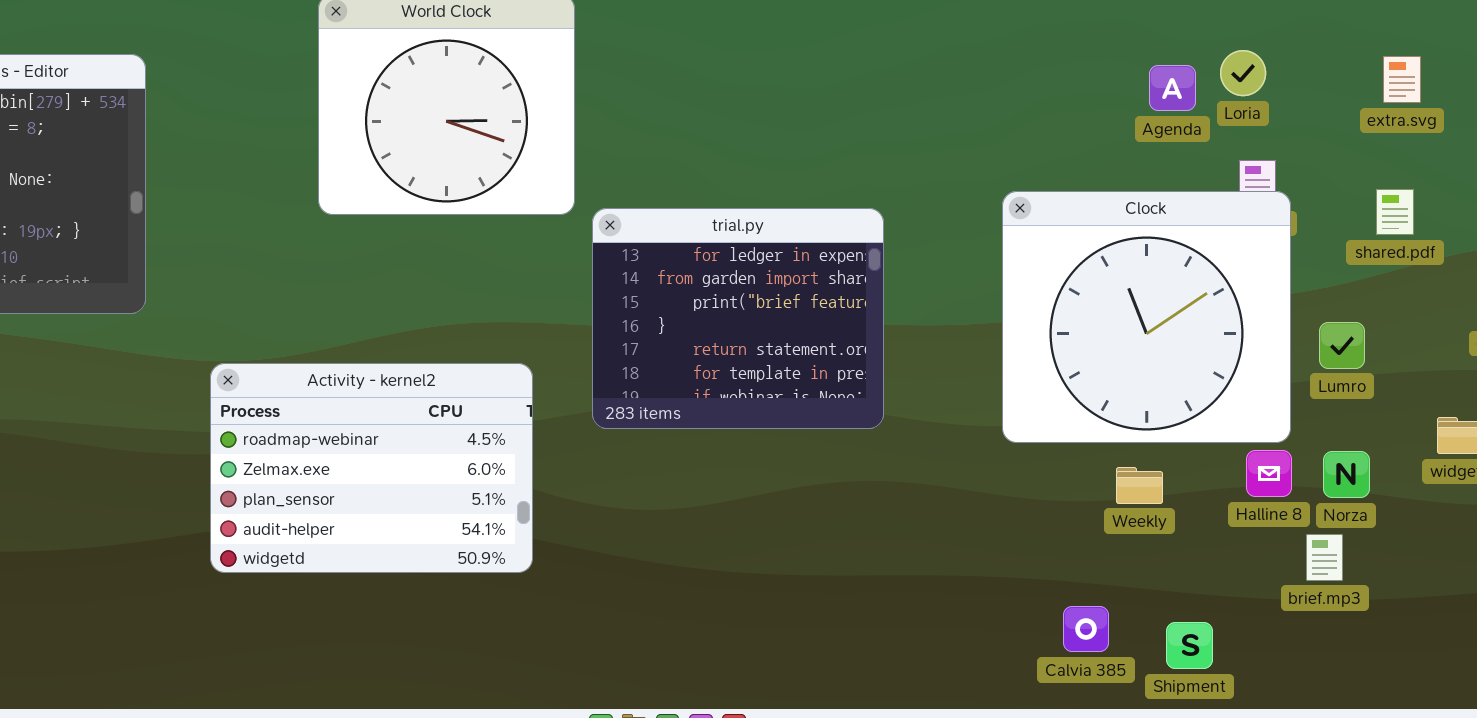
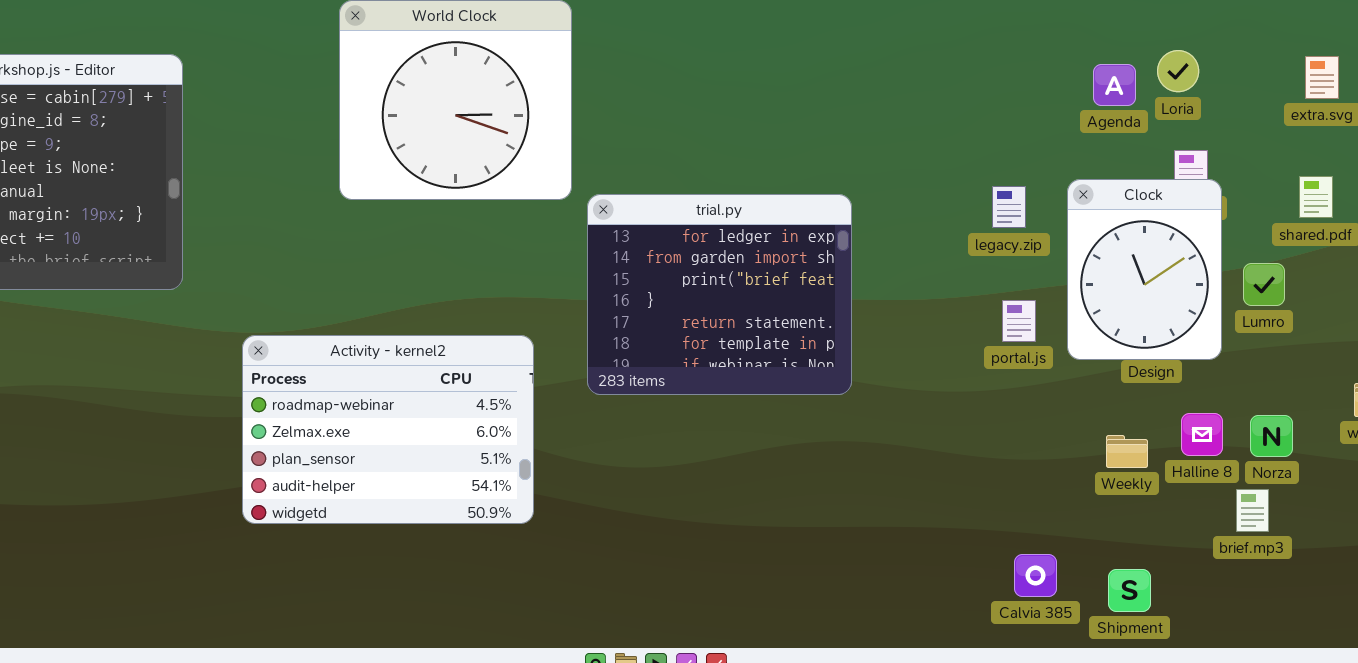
Clock: [1002,191,1291,443] -> [1067,179,1222,360], resized
Lumro: [1319,322,1365,369] -> [1243,263,1285,306], moved
Weekly: [1116,467,1163,504] -> [1106,435,1148,468], moved

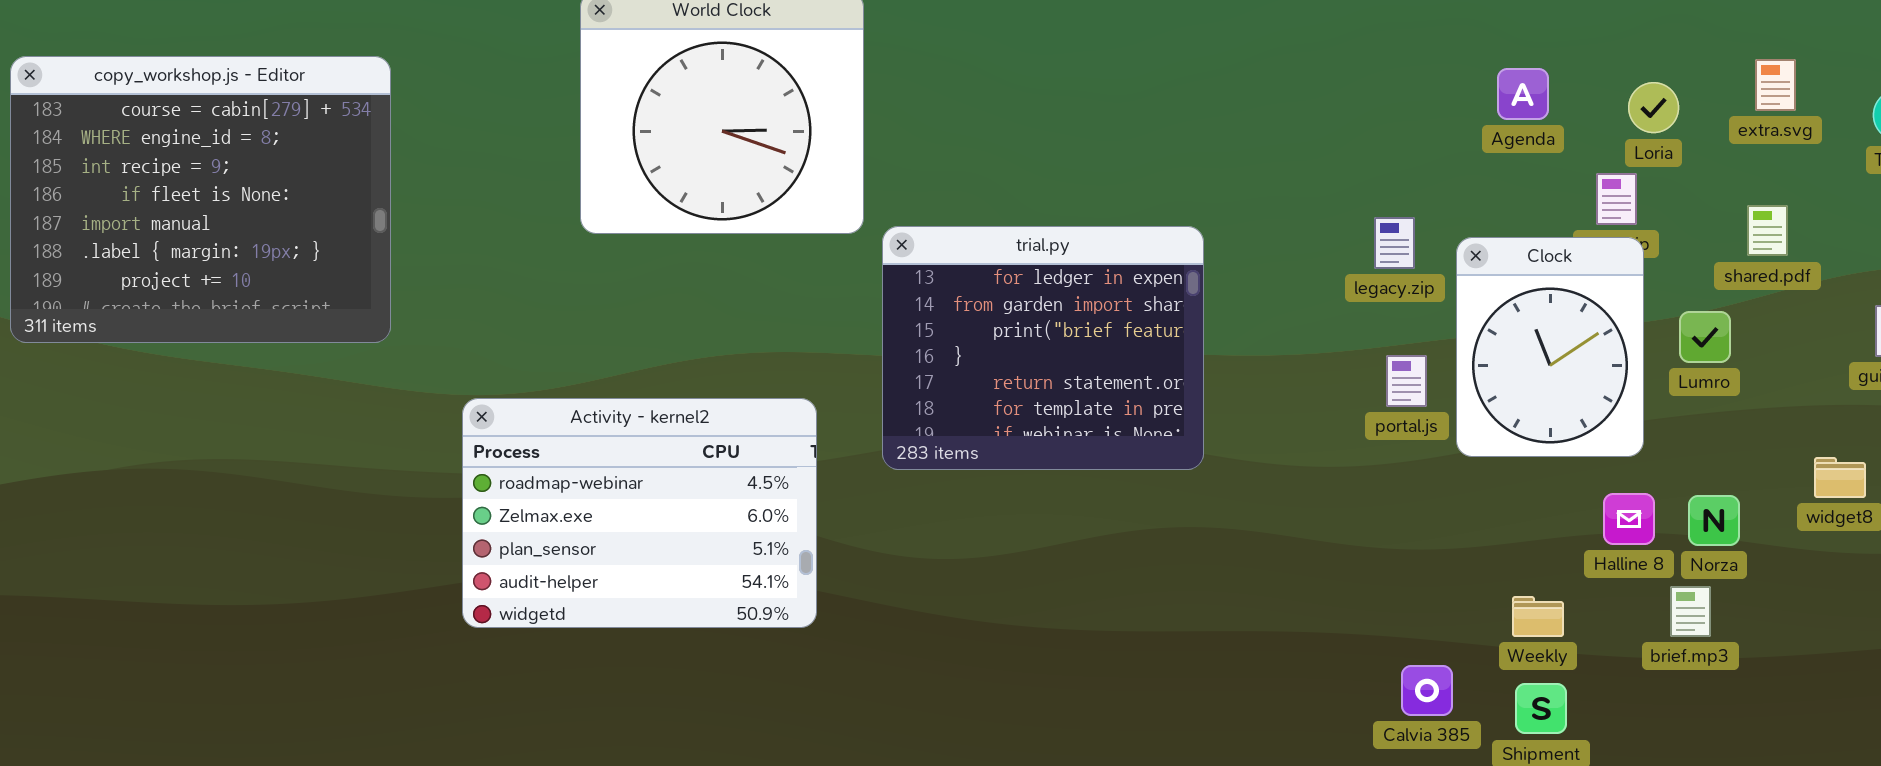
Loria: [1157,50,1199,92] -> [1628,82,1679,133], moved
Clock: [1067,179,1222,360] -> [1456,237,1644,457], moved
Weekly: [1106,435,1148,468] -> [1512,596,1564,637], moved

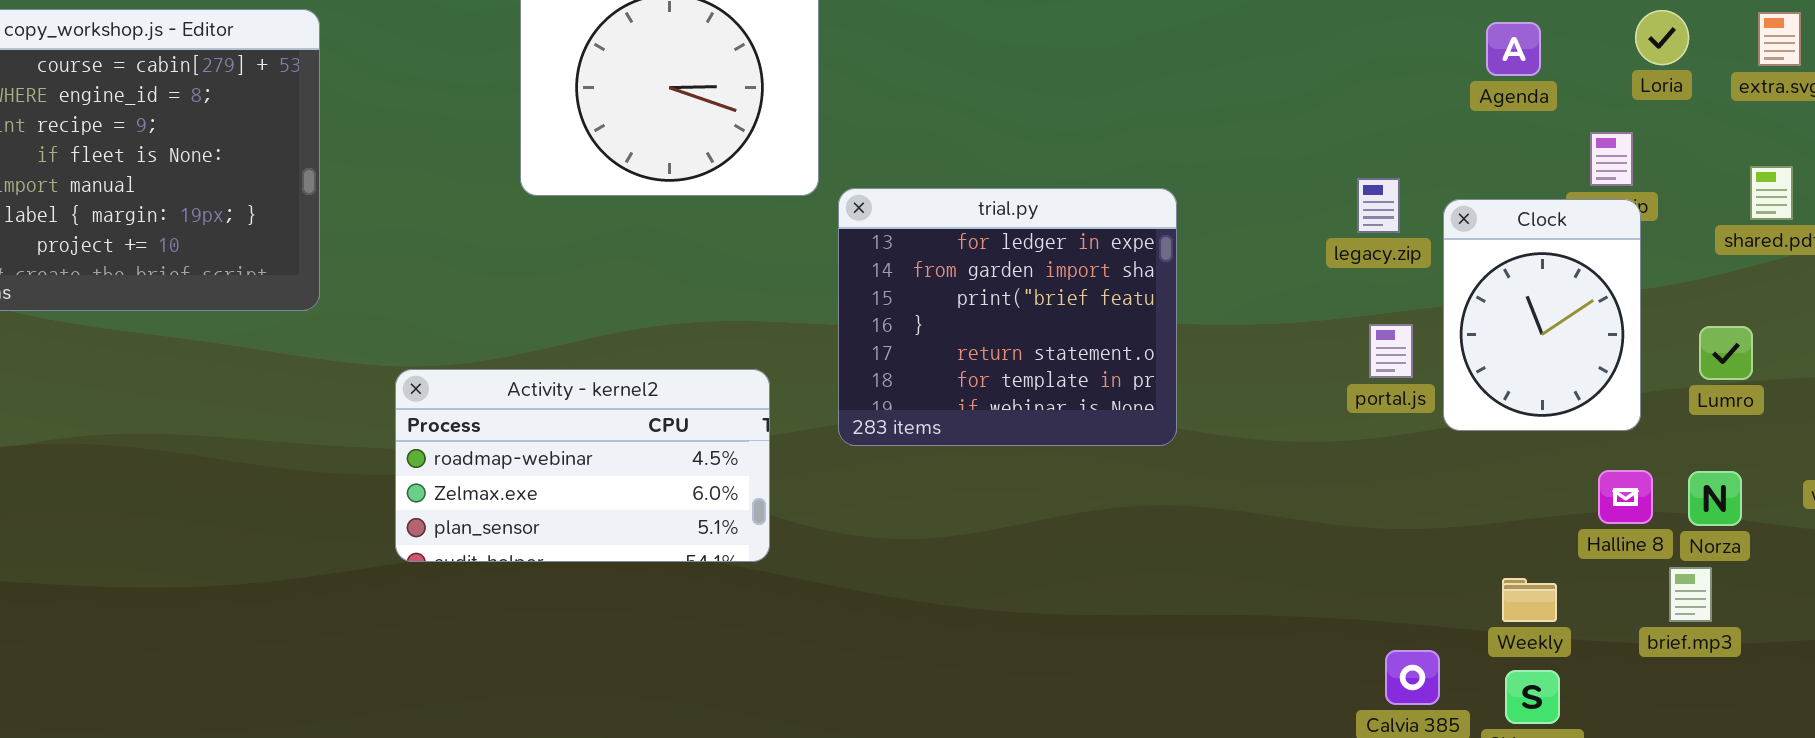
Loria: [1628,82,1679,133] -> [1635,10,1689,65], moved
Lumro: [1679,311,1731,363] -> [1699,326,1753,380], moved
Activity - kernel2: [462,398,817,628] -> [395,369,770,562], resized

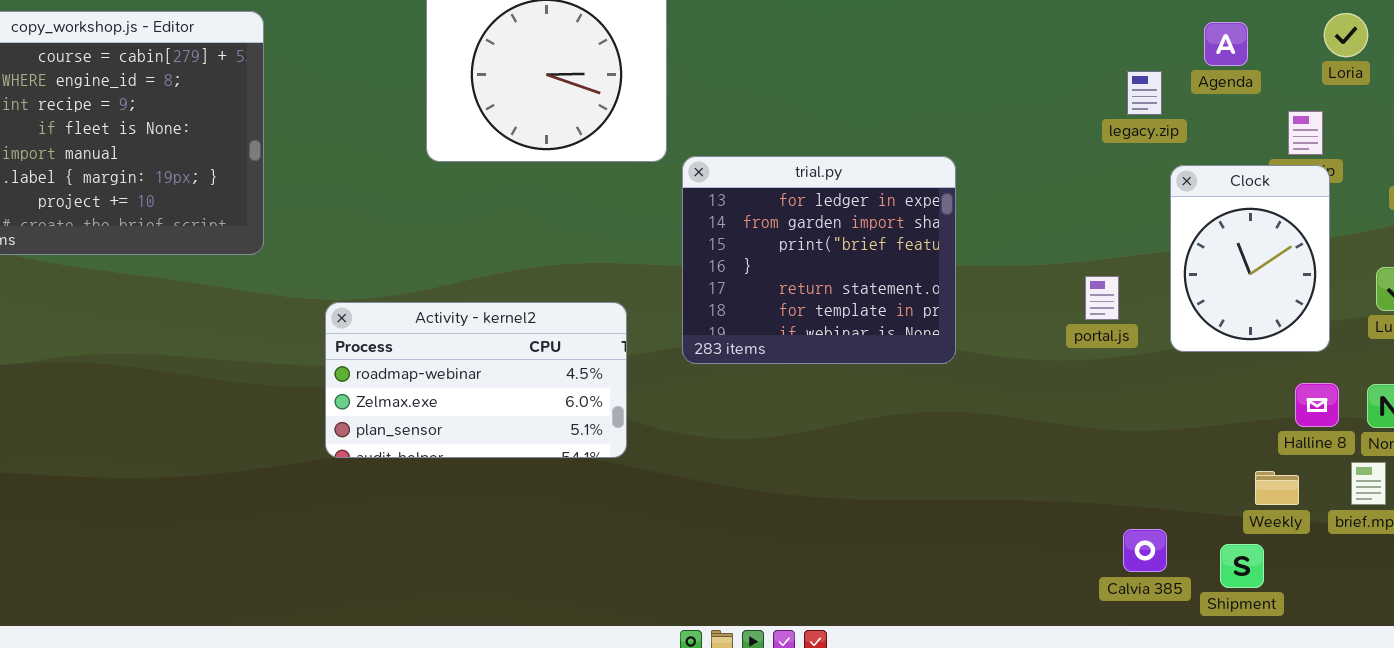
legacy.zip: [1357,178,1400,233] -> [1127,71,1162,115], moved
portal.js: [1369,324,1413,378] -> [1085,276,1119,320], moved
Weekly: [1502,578,1557,622] -> [1255,471,1299,505], moved

